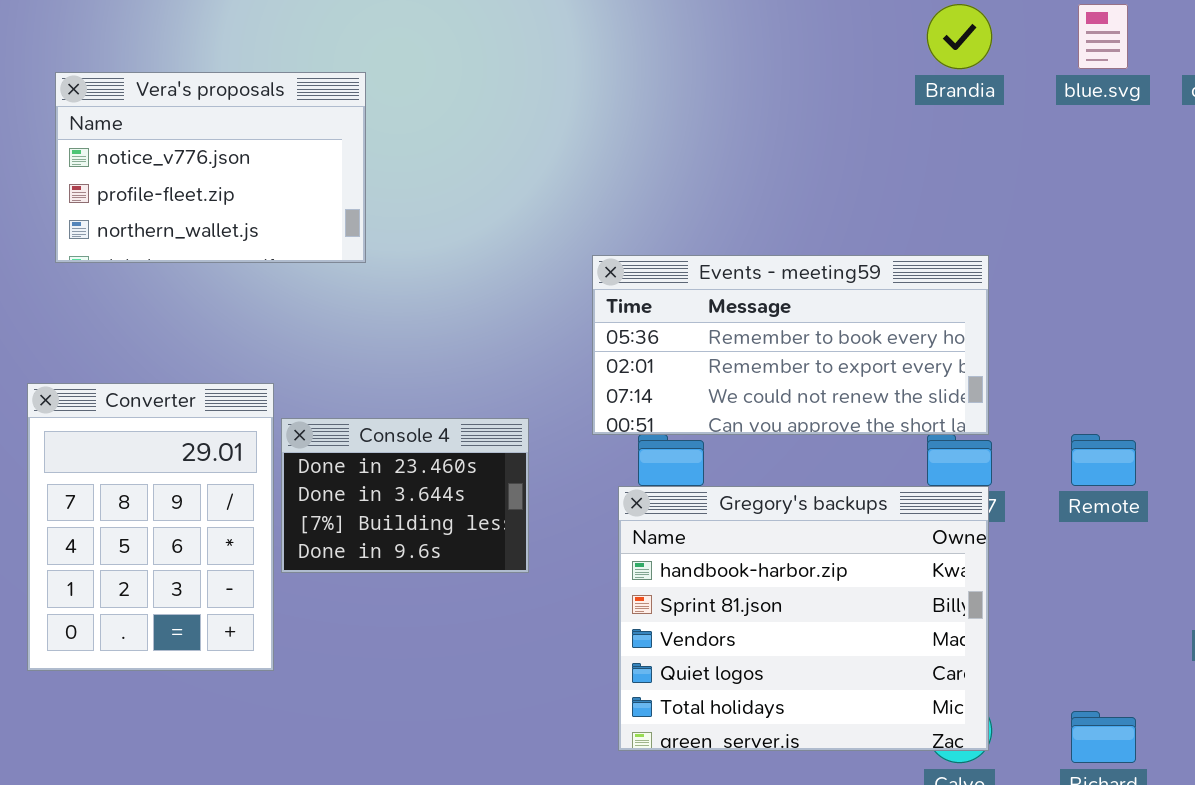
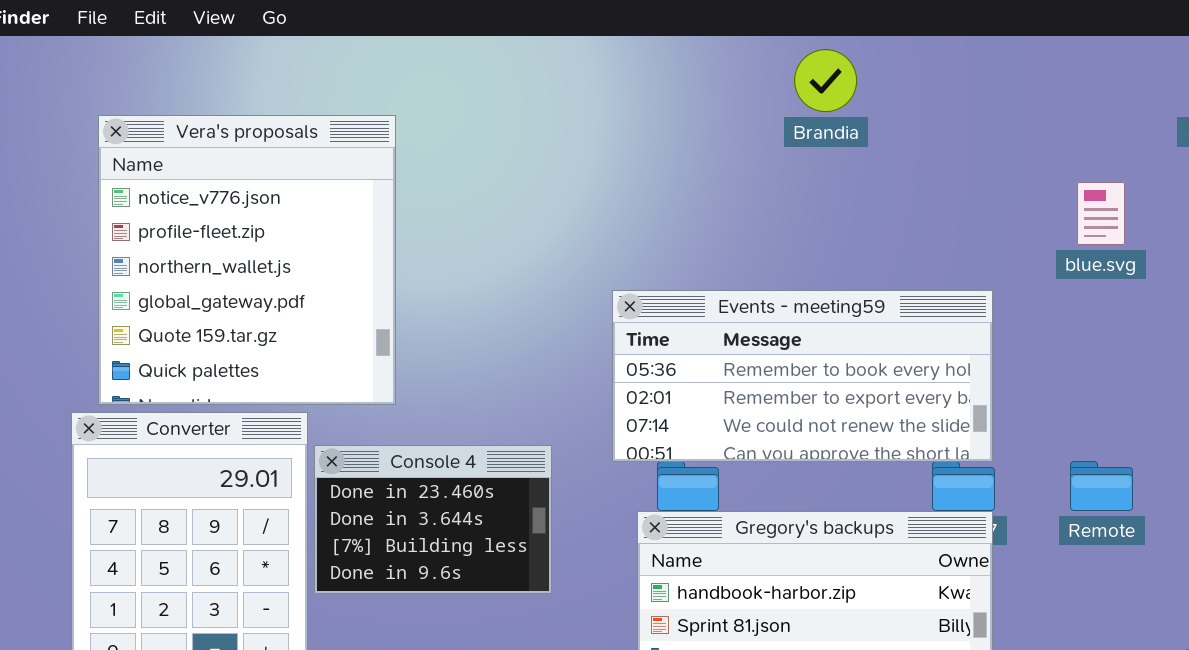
Brandia: [927,4,992,69] -> [794,49,857,112], moved
blue.svg: [1078,4,1128,69] -> [1077,182,1125,245], moved
Vera's proposals: [55,72,366,263] -> [98,115,396,405], resized

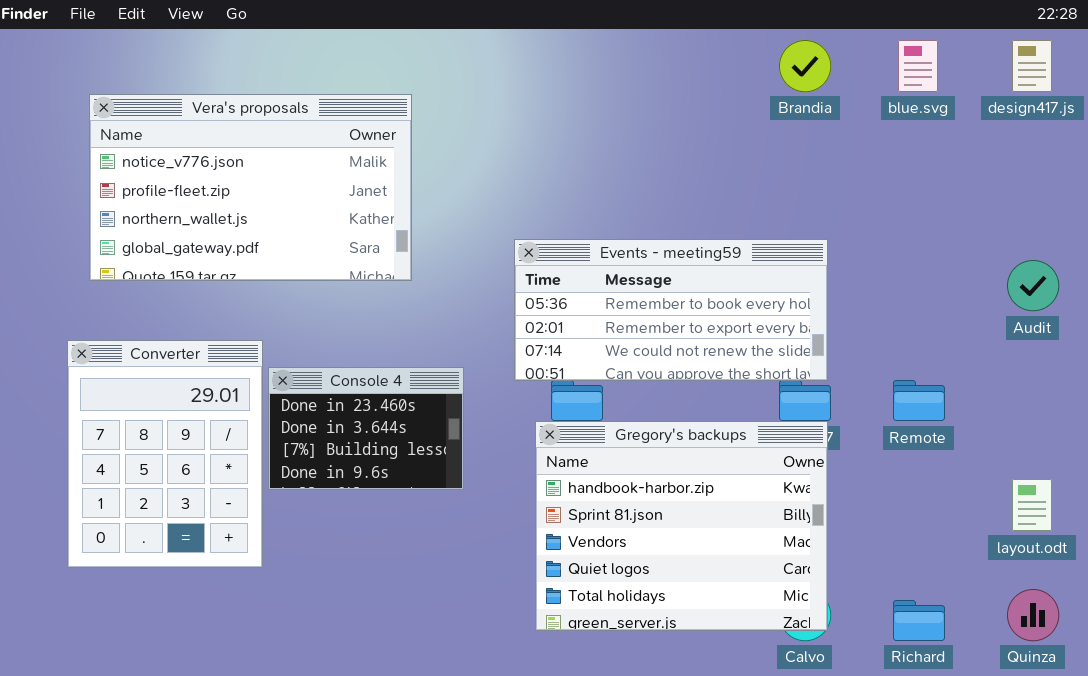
Brandia: [794,49,857,112] -> [779,40,831,92], moved
Vera's proposals: [98,115,396,405] -> [89,94,412,281], resized
blue.svg: [1077,182,1125,245] -> [898,40,938,92], moved

